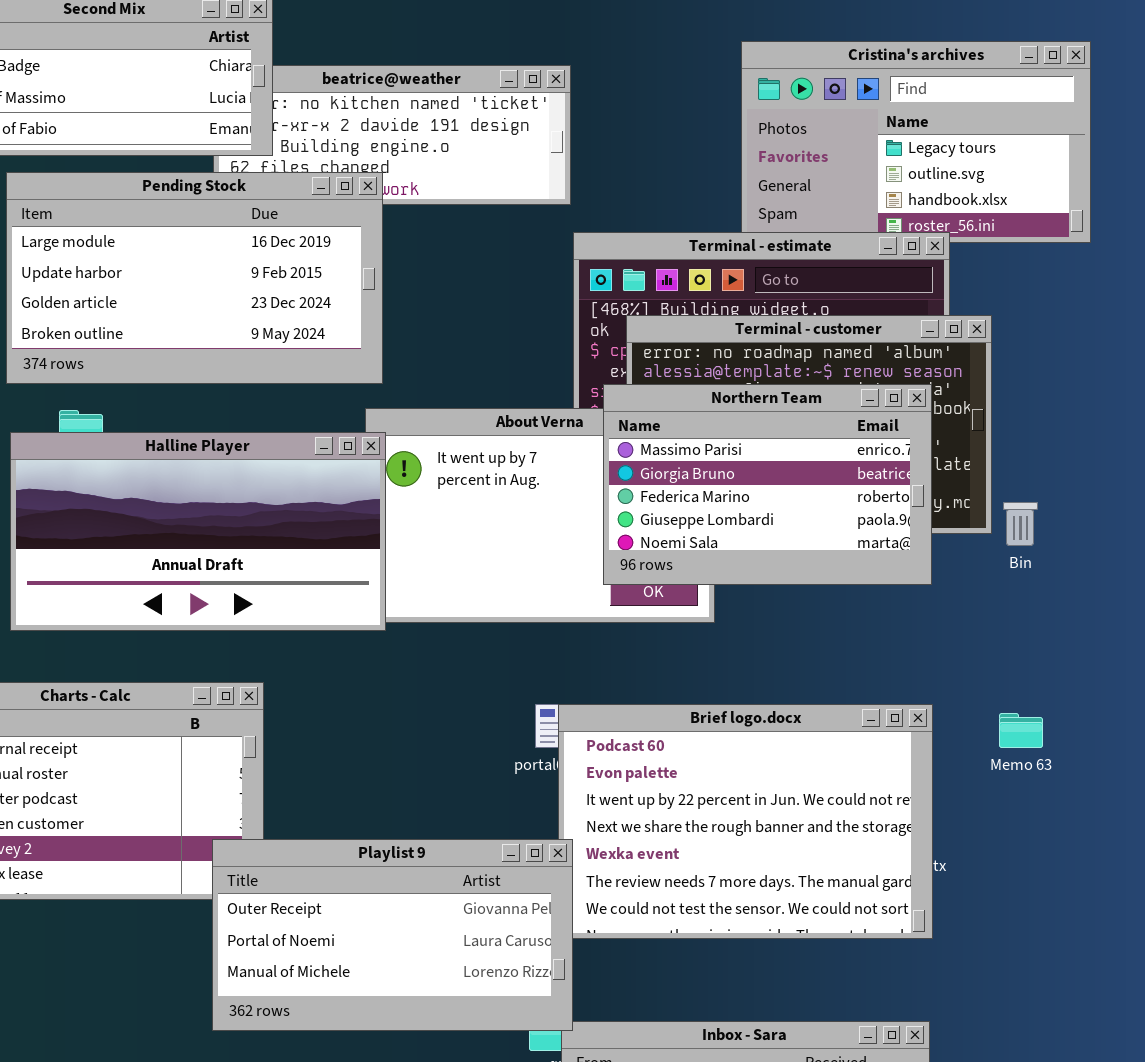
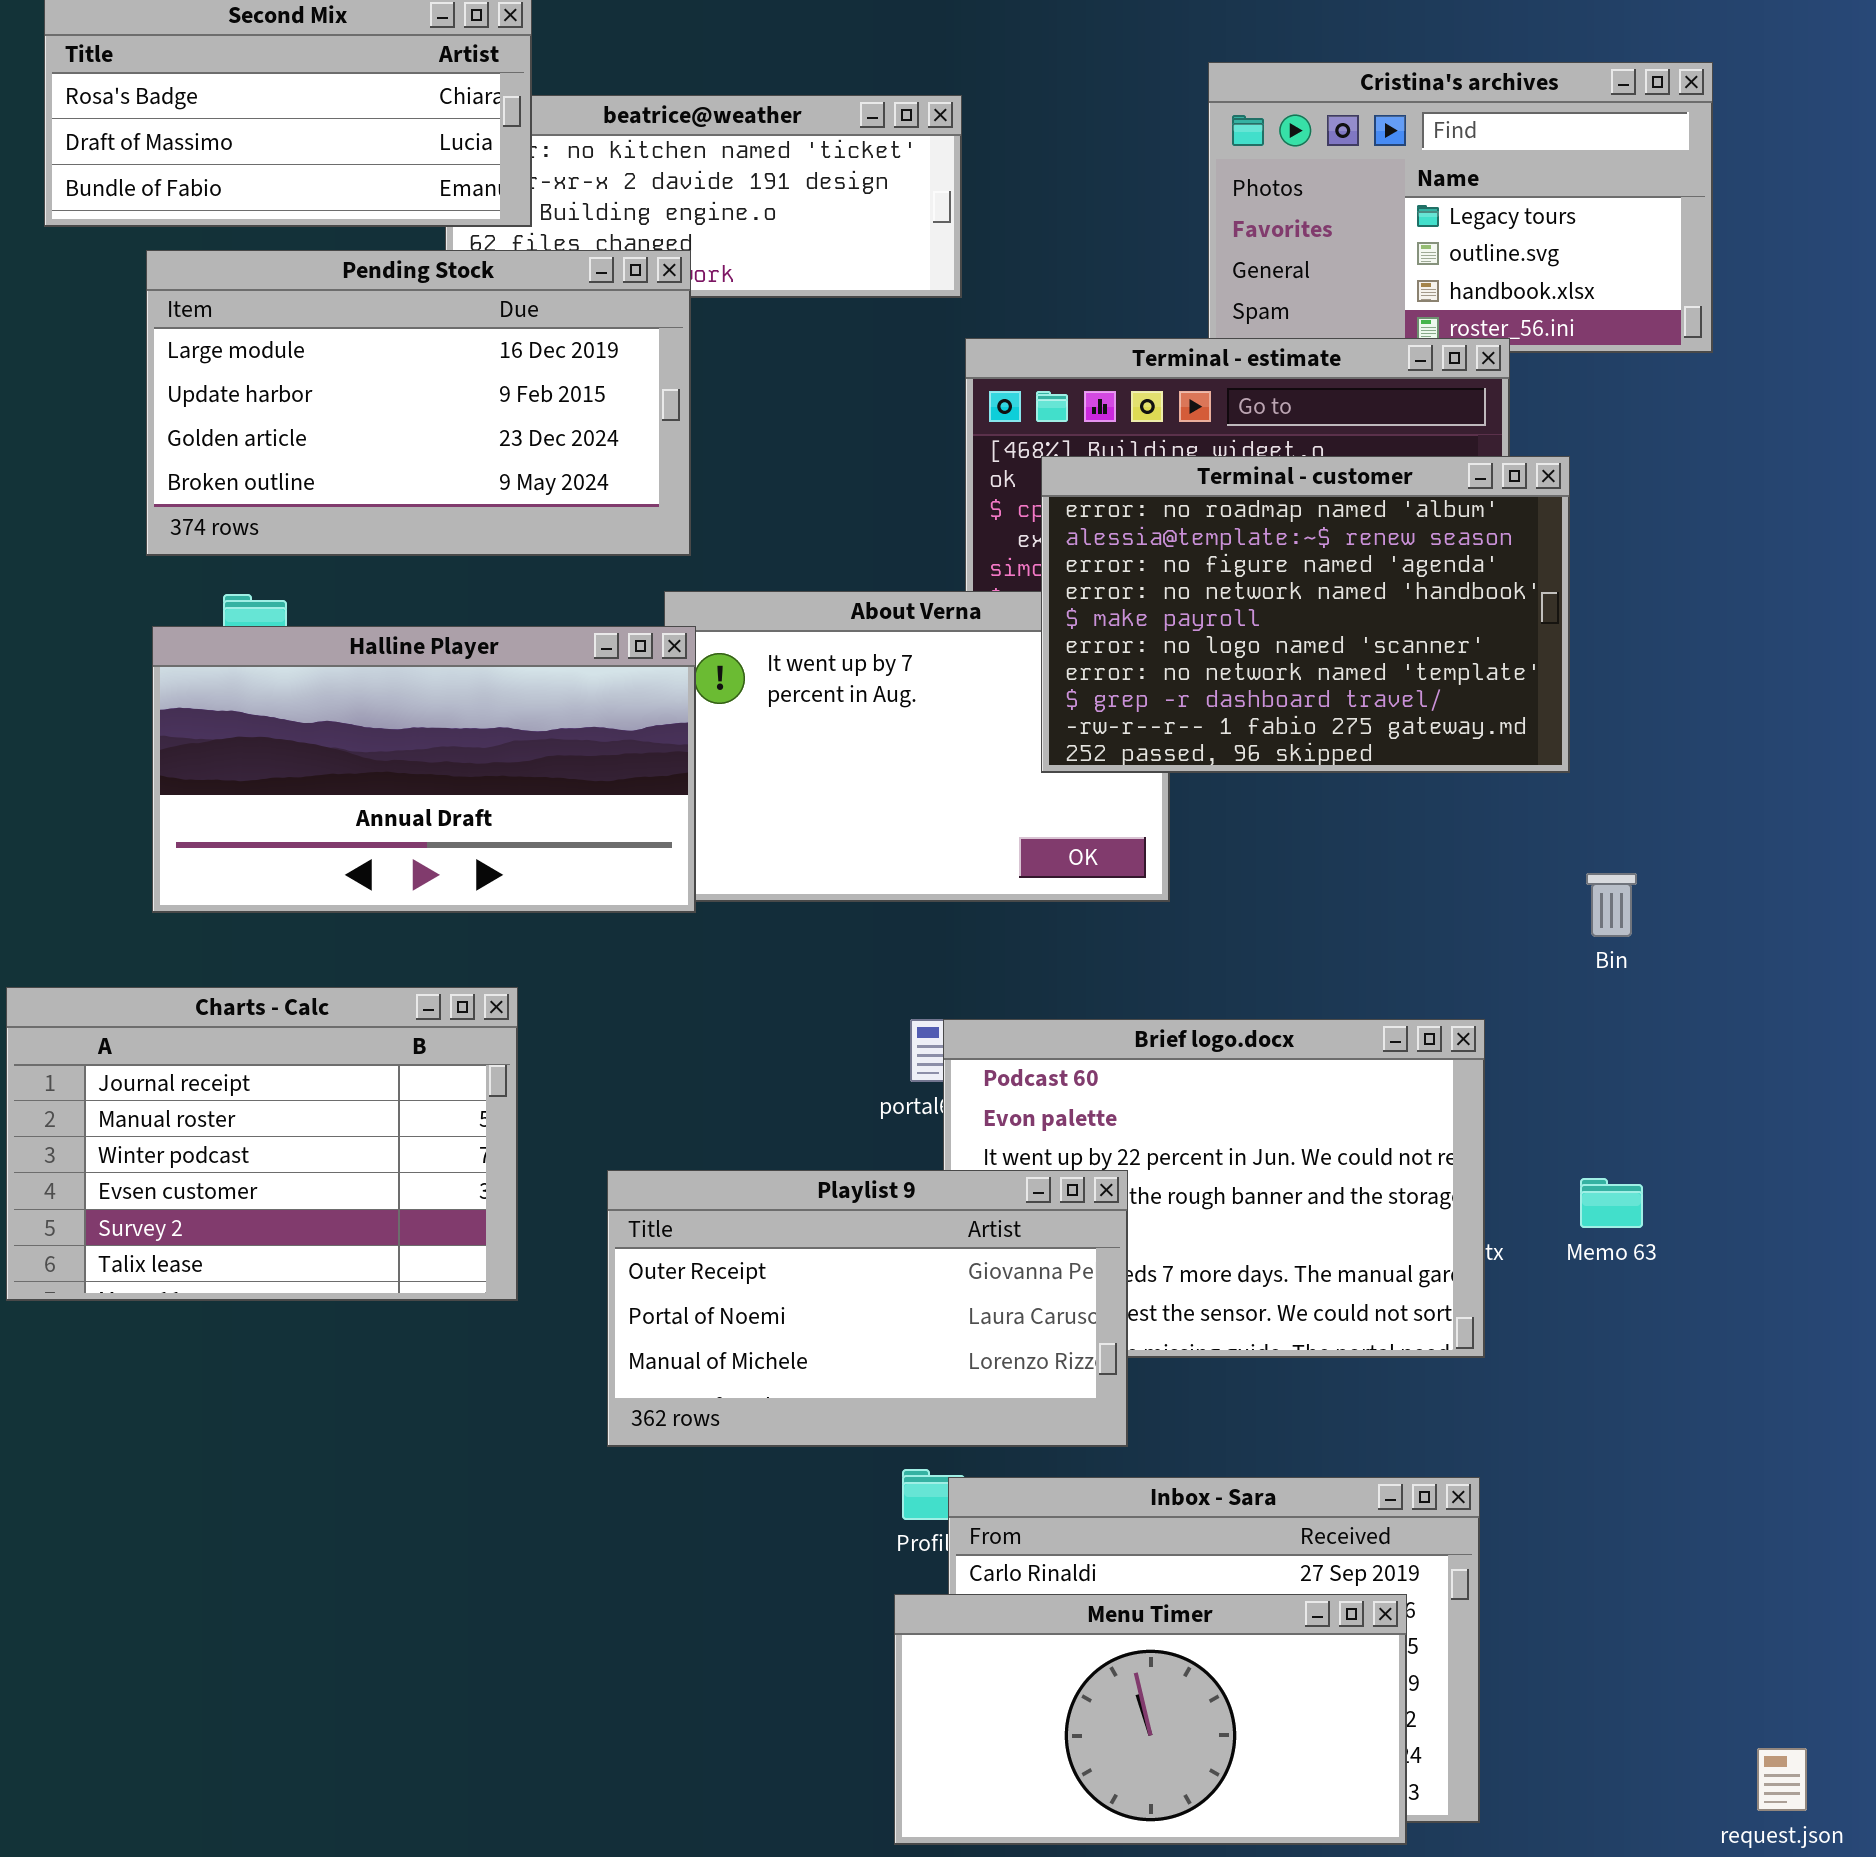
Northern Team: [603,384,932,585] -> none, closed
Bin: [1003,502,1038,546] -> [1586,873,1637,937], moved
Memo 63: [999,713,1043,748] -> [1580,1178,1643,1228], moved
Playlist 9: [212,839,573,1031] -> [607,1170,1128,1447], moved

